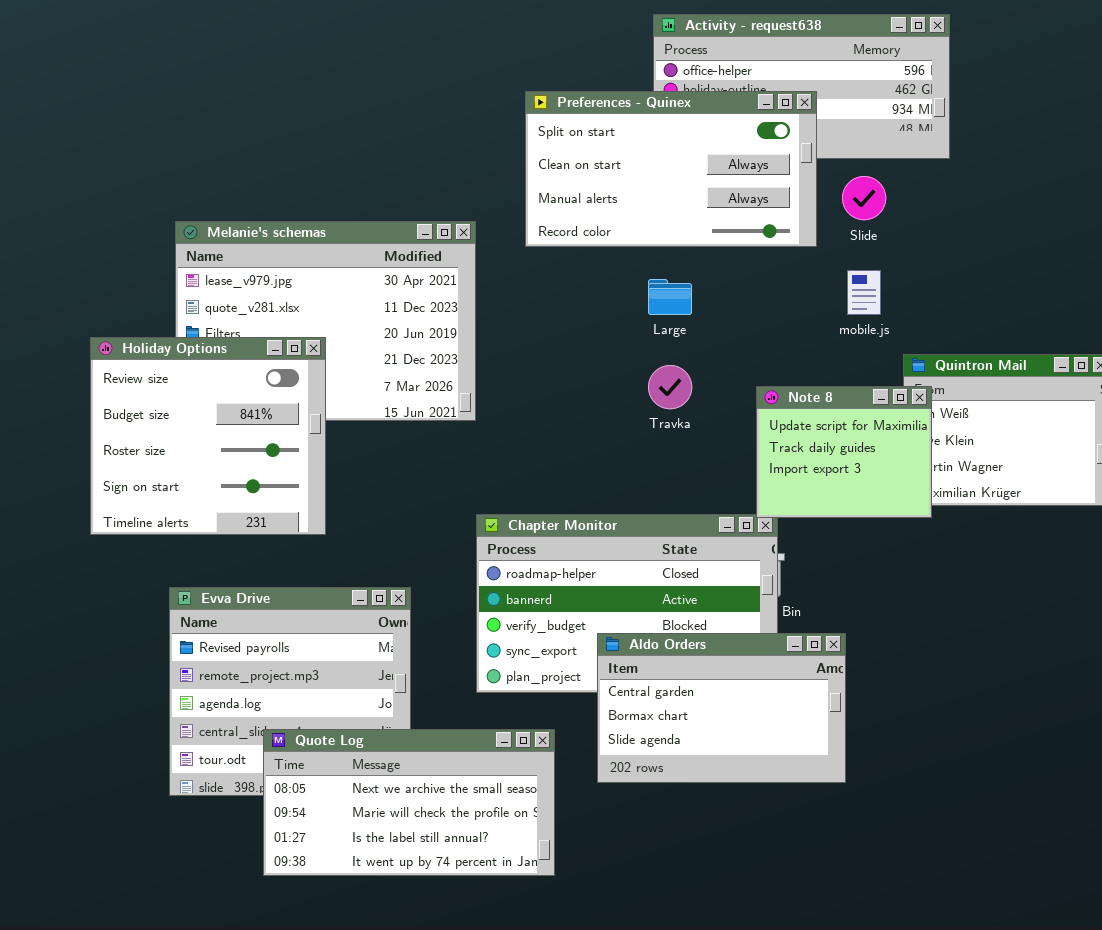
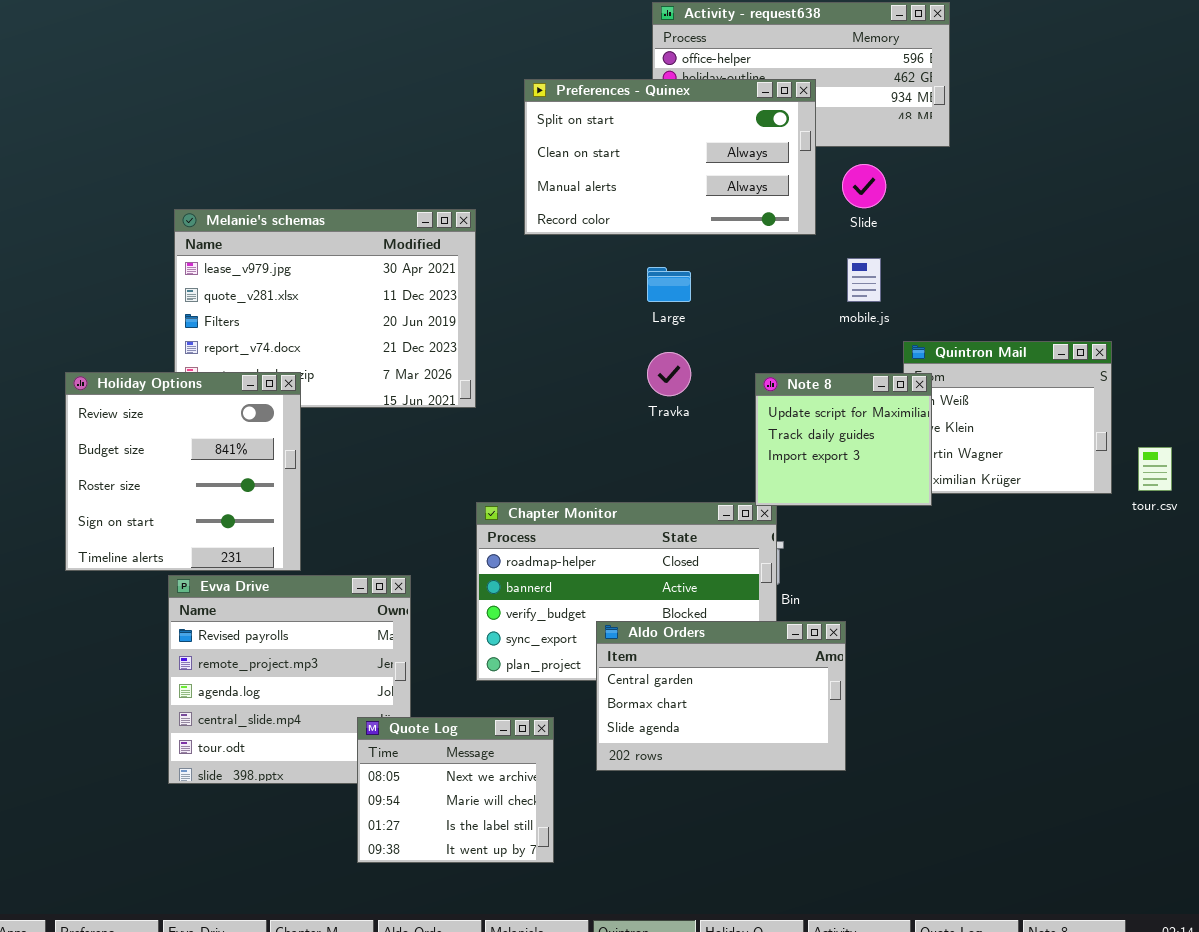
Holiday Options: [90,337,326,535] -> [65,372,301,571], moved
Quote Log: [263,729,555,876] -> [357,717,554,863], resized

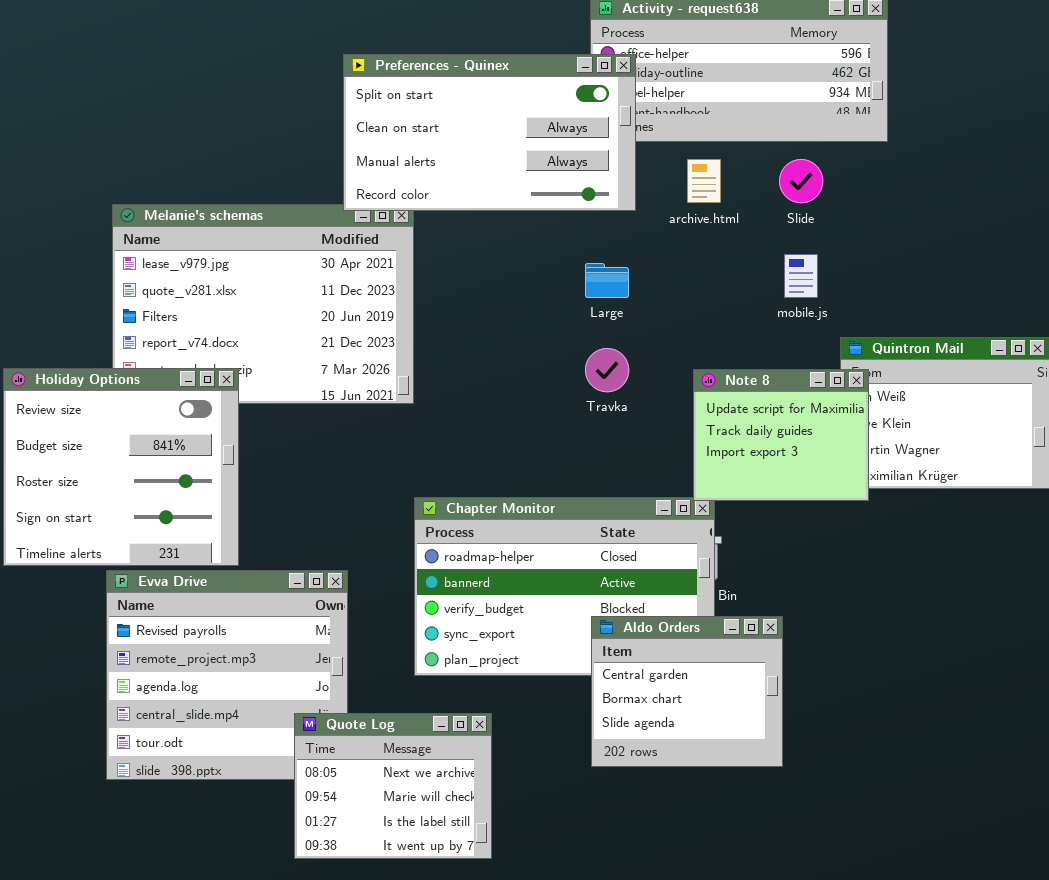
Preferences - Quinex: [524,79,816,235] -> [343,54,636,211], moved
Aldo Orders: [596,621,846,771] -> [591,616,783,767], resized

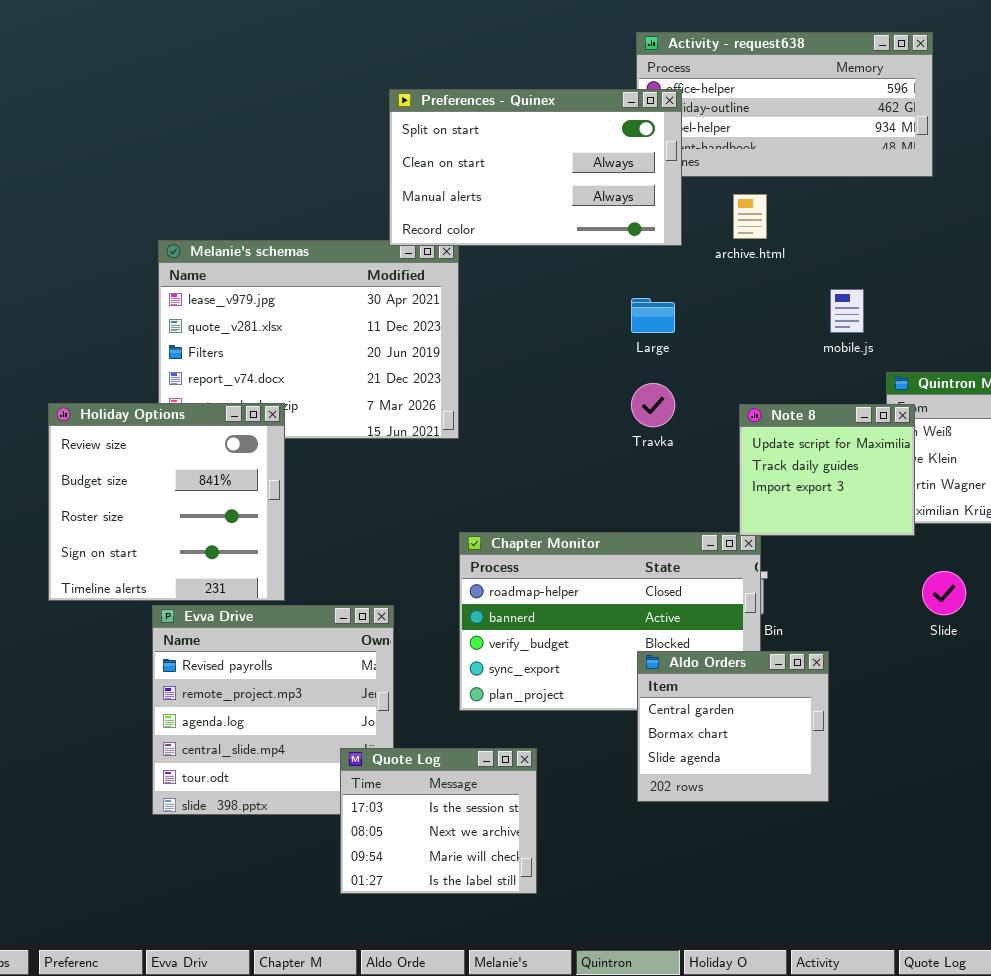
Slide: [779,159,823,203] -> [922,571,966,615], moved
Quote Log: [294,713,492,859] -> [340,748,537,894], scrolled up 1 row

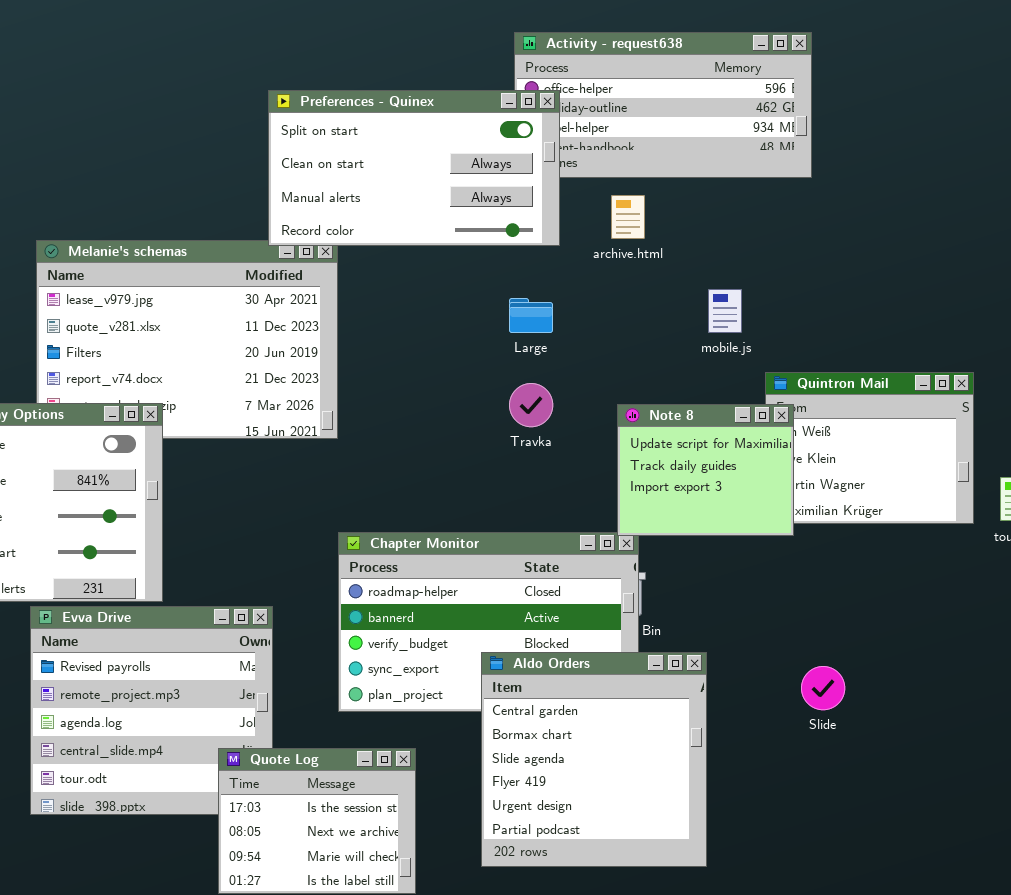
Slide: [922,571,966,615] -> [801,666,845,710], moved
Aldo Orders: [637,651,829,802] -> [481,652,707,867], resized

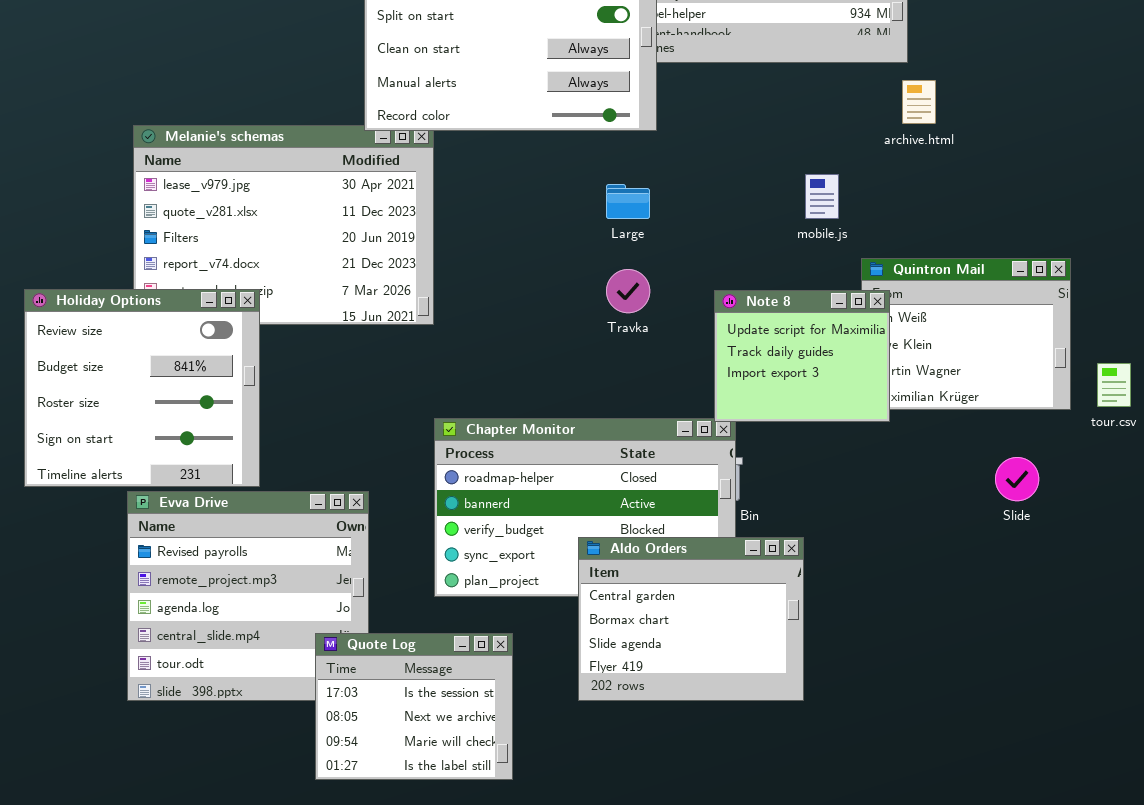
archive.html: [611,195,645,239] -> [902,80,936,124], moved
Aldo Orders: [481,652,707,867] -> [578,537,804,701], resized
Slide: [801,666,845,710] -> [995,457,1039,501], moved

